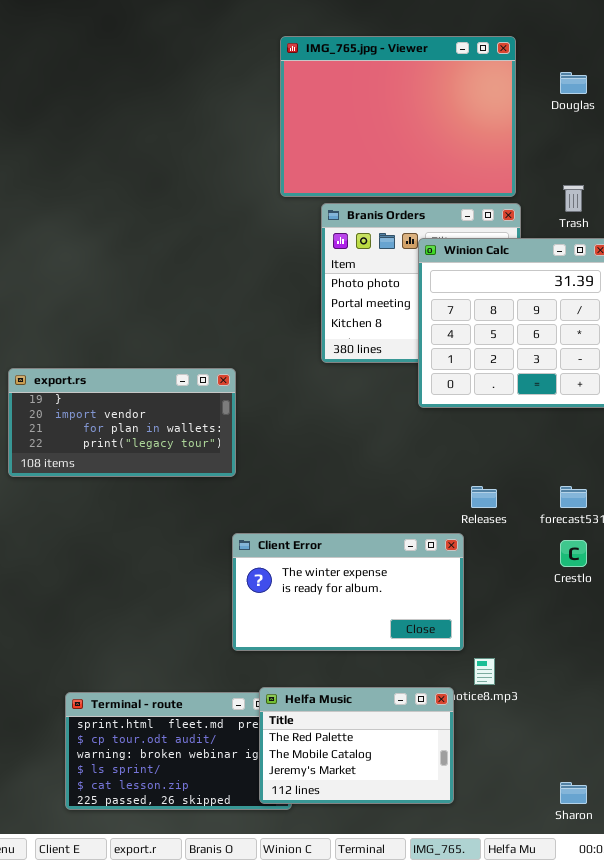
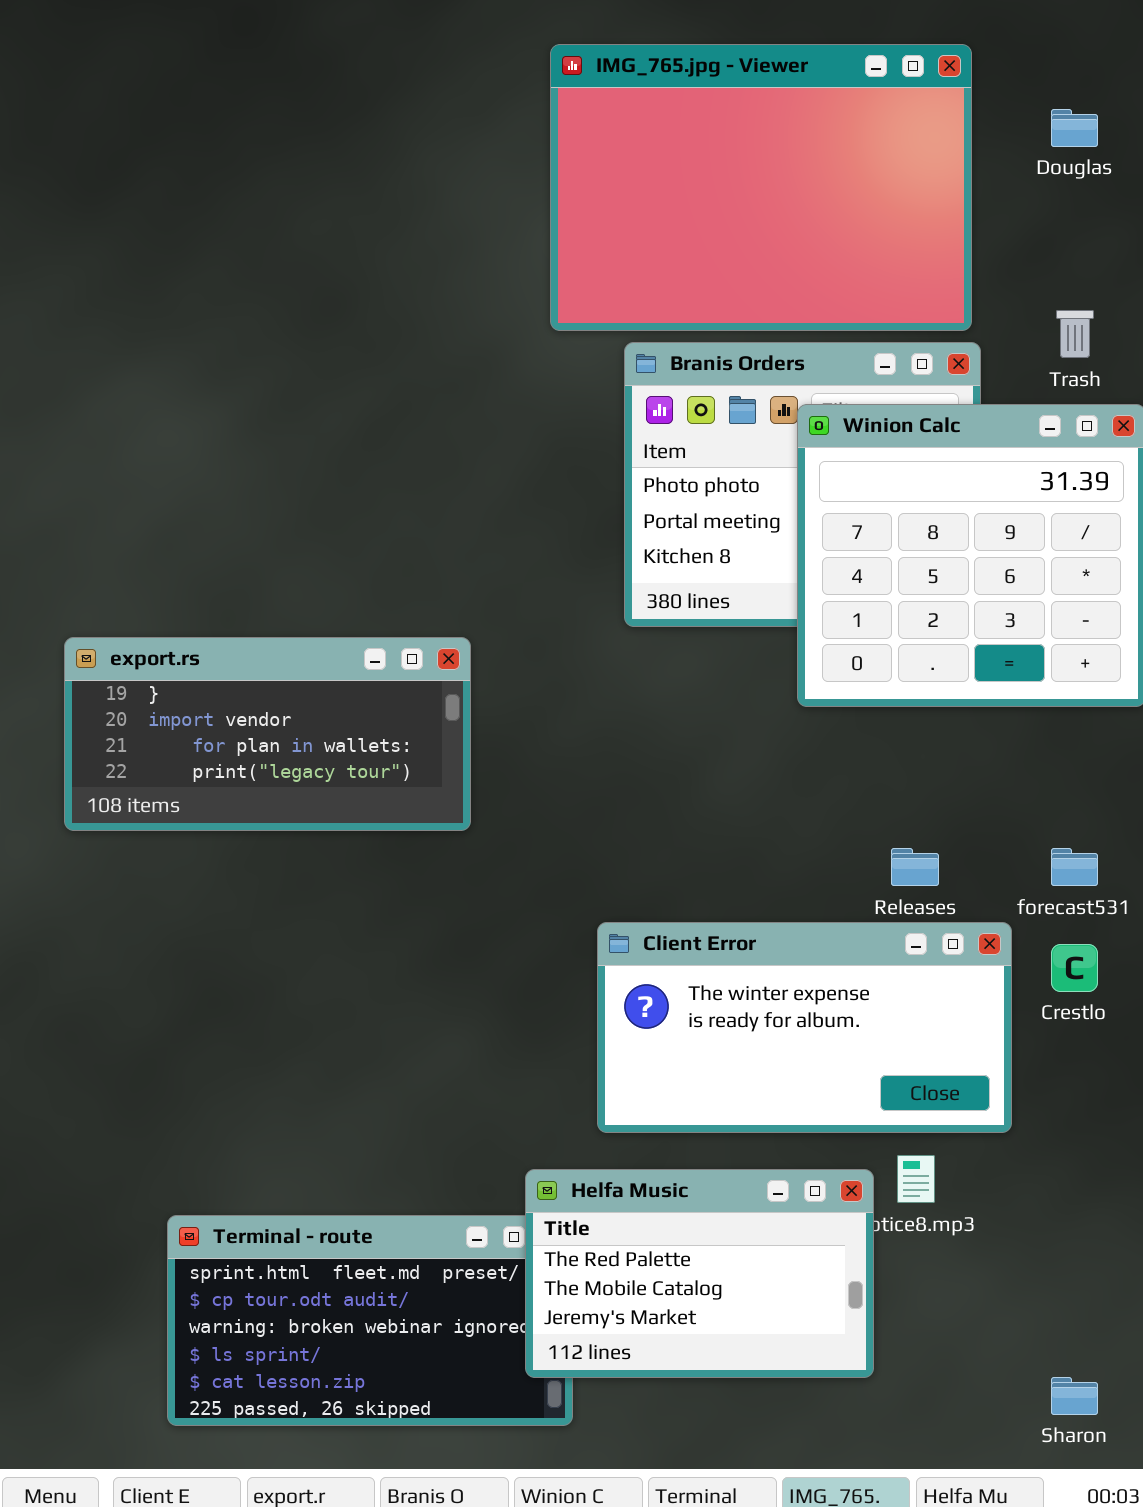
Client Error: [232,533,464,651] -> [597,922,1012,1133], moved
Helfa Music: [259,687,454,804] -> [525,1169,874,1378], moved

